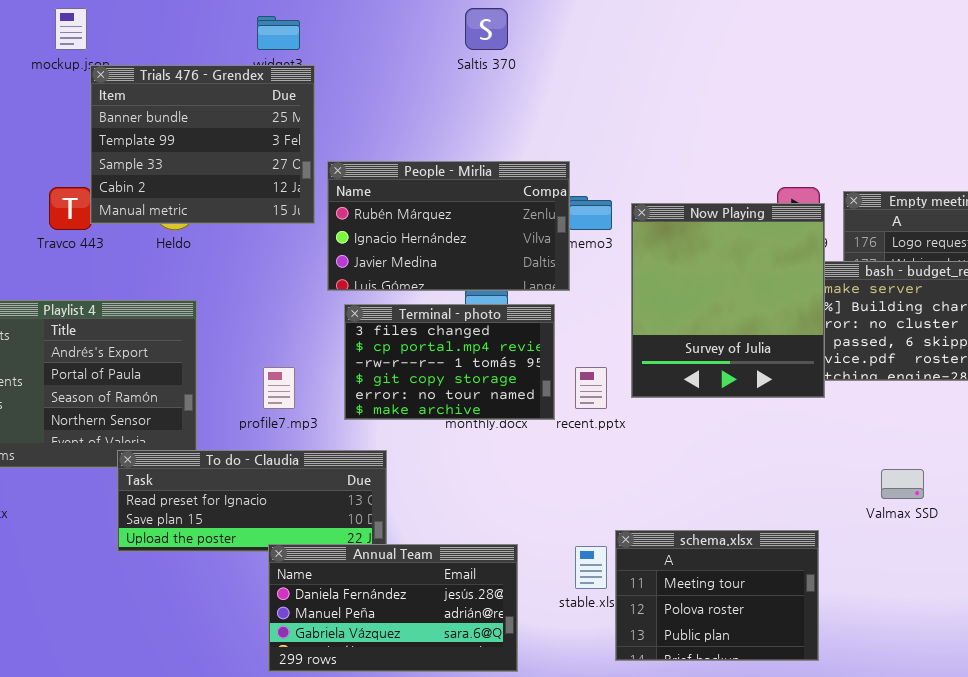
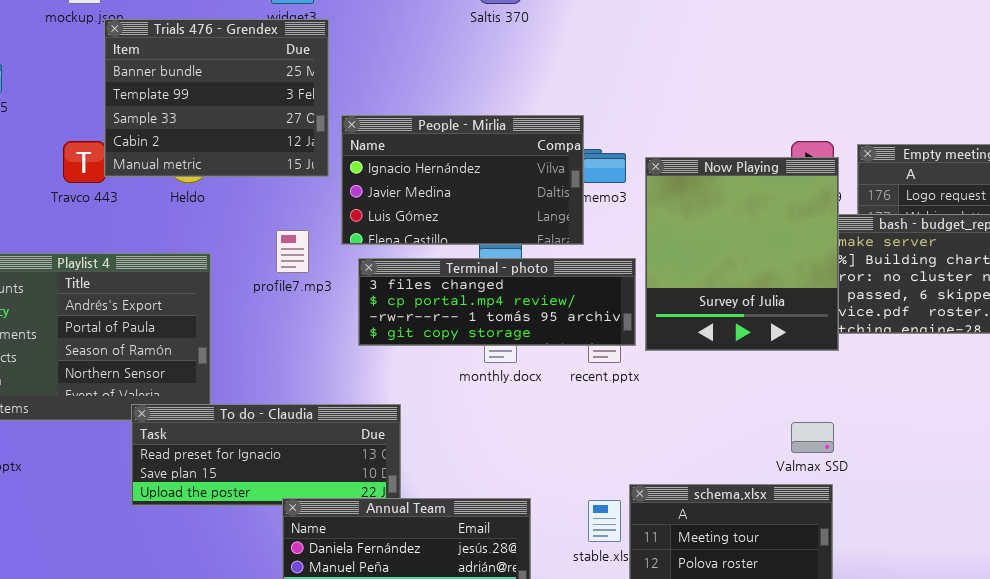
People - Mirlia: [327,161,570,291] -> [341,115,584,245], scrolled down 1 row
Terminal - photo: [344,304,555,420] -> [358,258,636,346], resized
profile7.mp3: [263,367,295,409] -> [276,230,309,273], moved
Valmax SSD: [881,469,924,499] -> [791,422,834,453], moved

